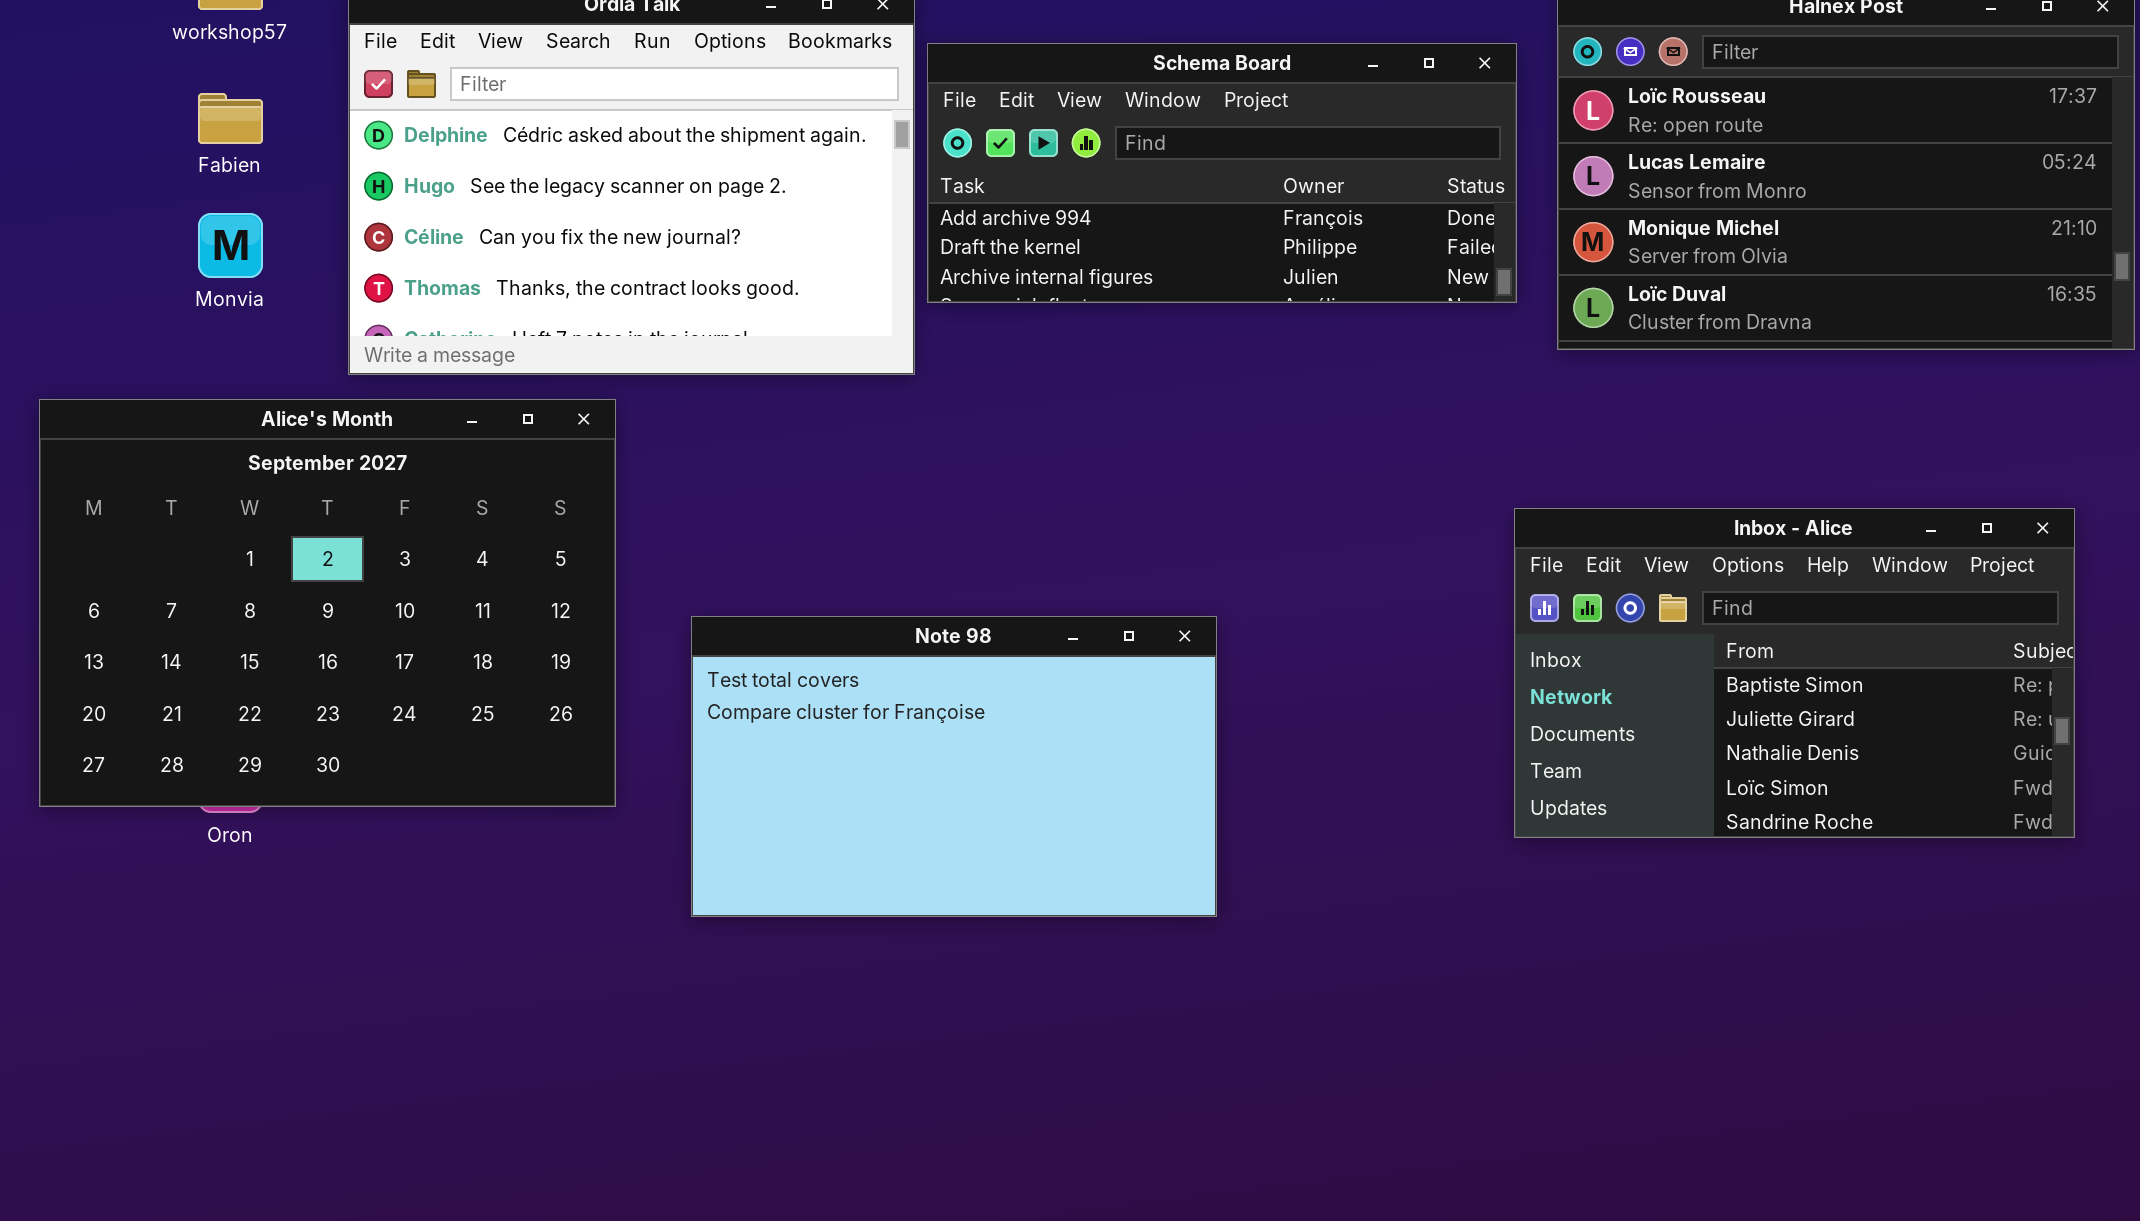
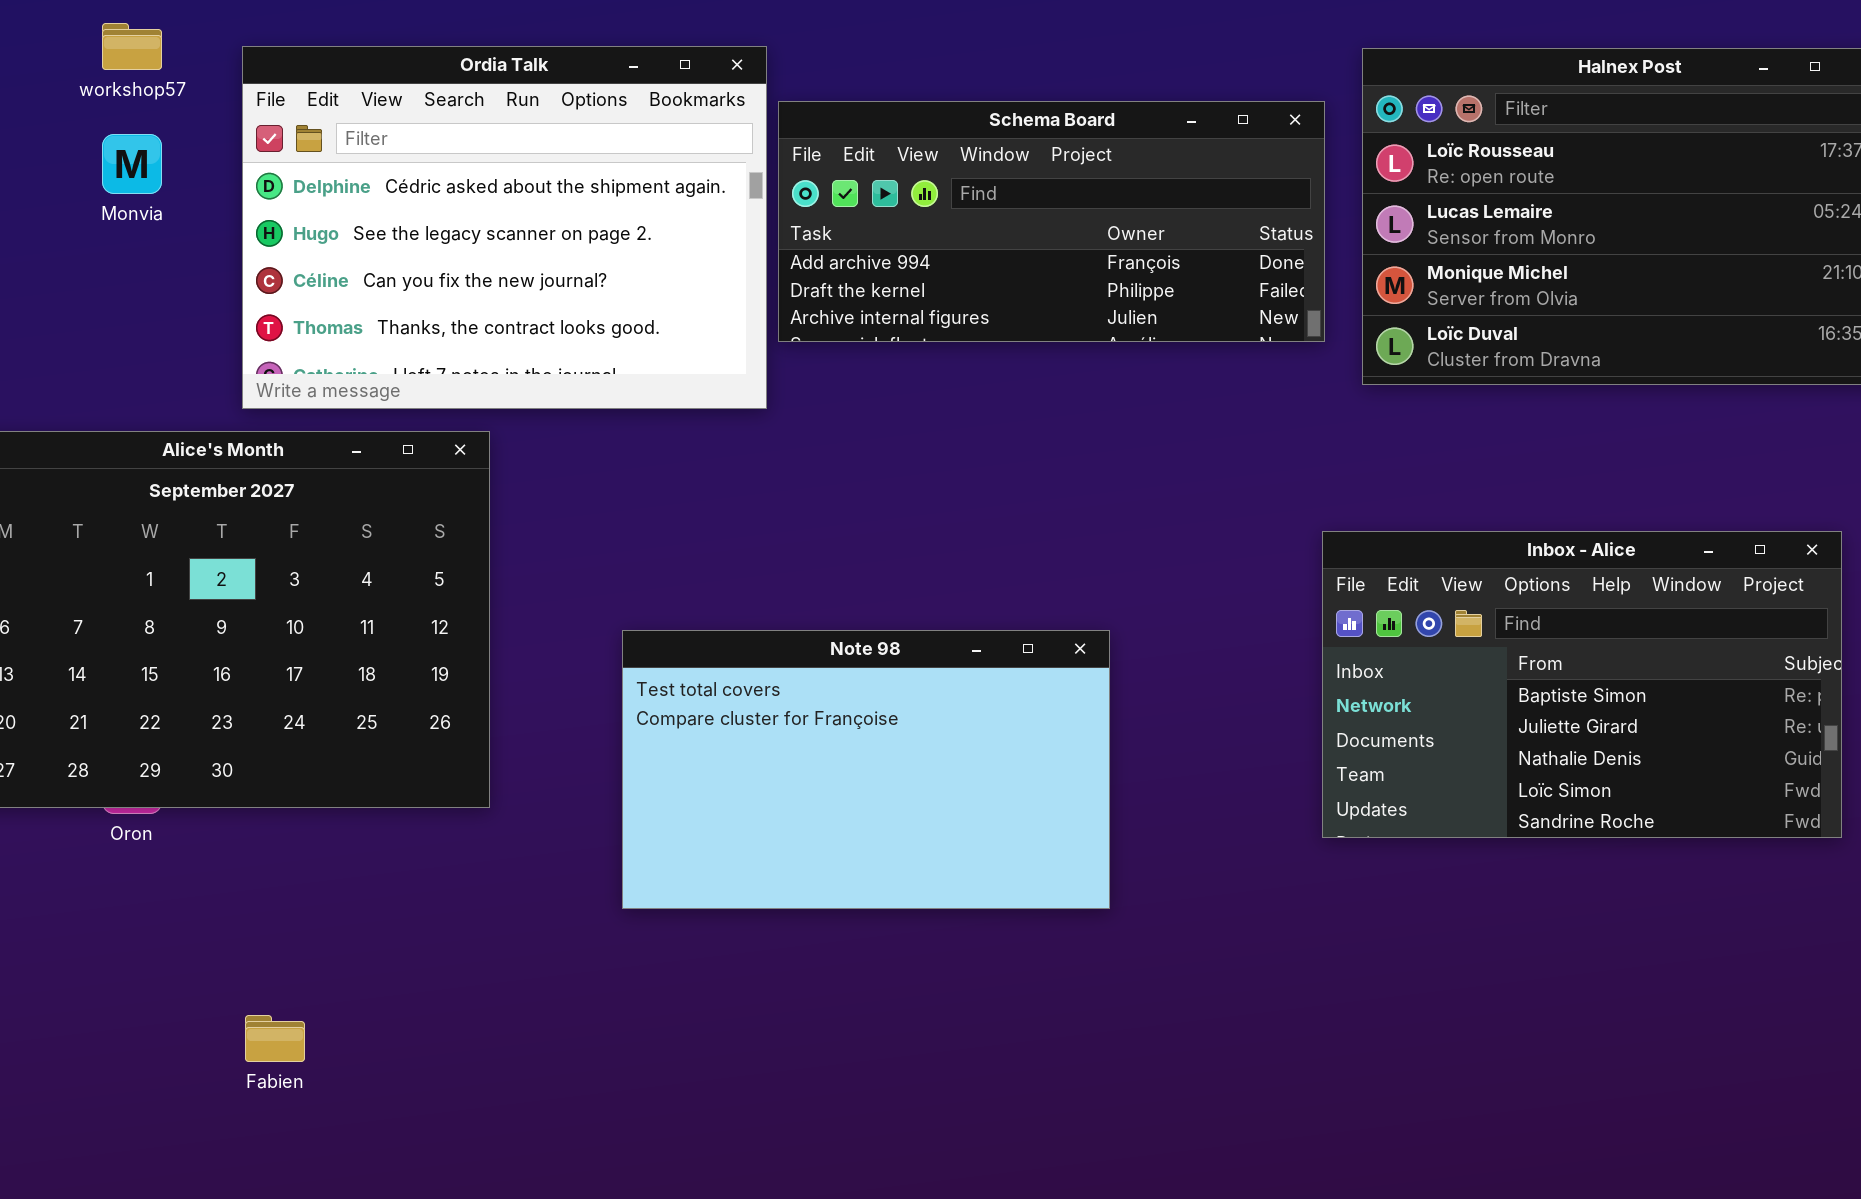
Fabien: [198,93,263,144] -> [245,1015,305,1062], moved
Monvia: [198,213,263,278] -> [102,134,162,194], moved
Note 98: [691,616,1217,917] -> [622,630,1110,909], moved

